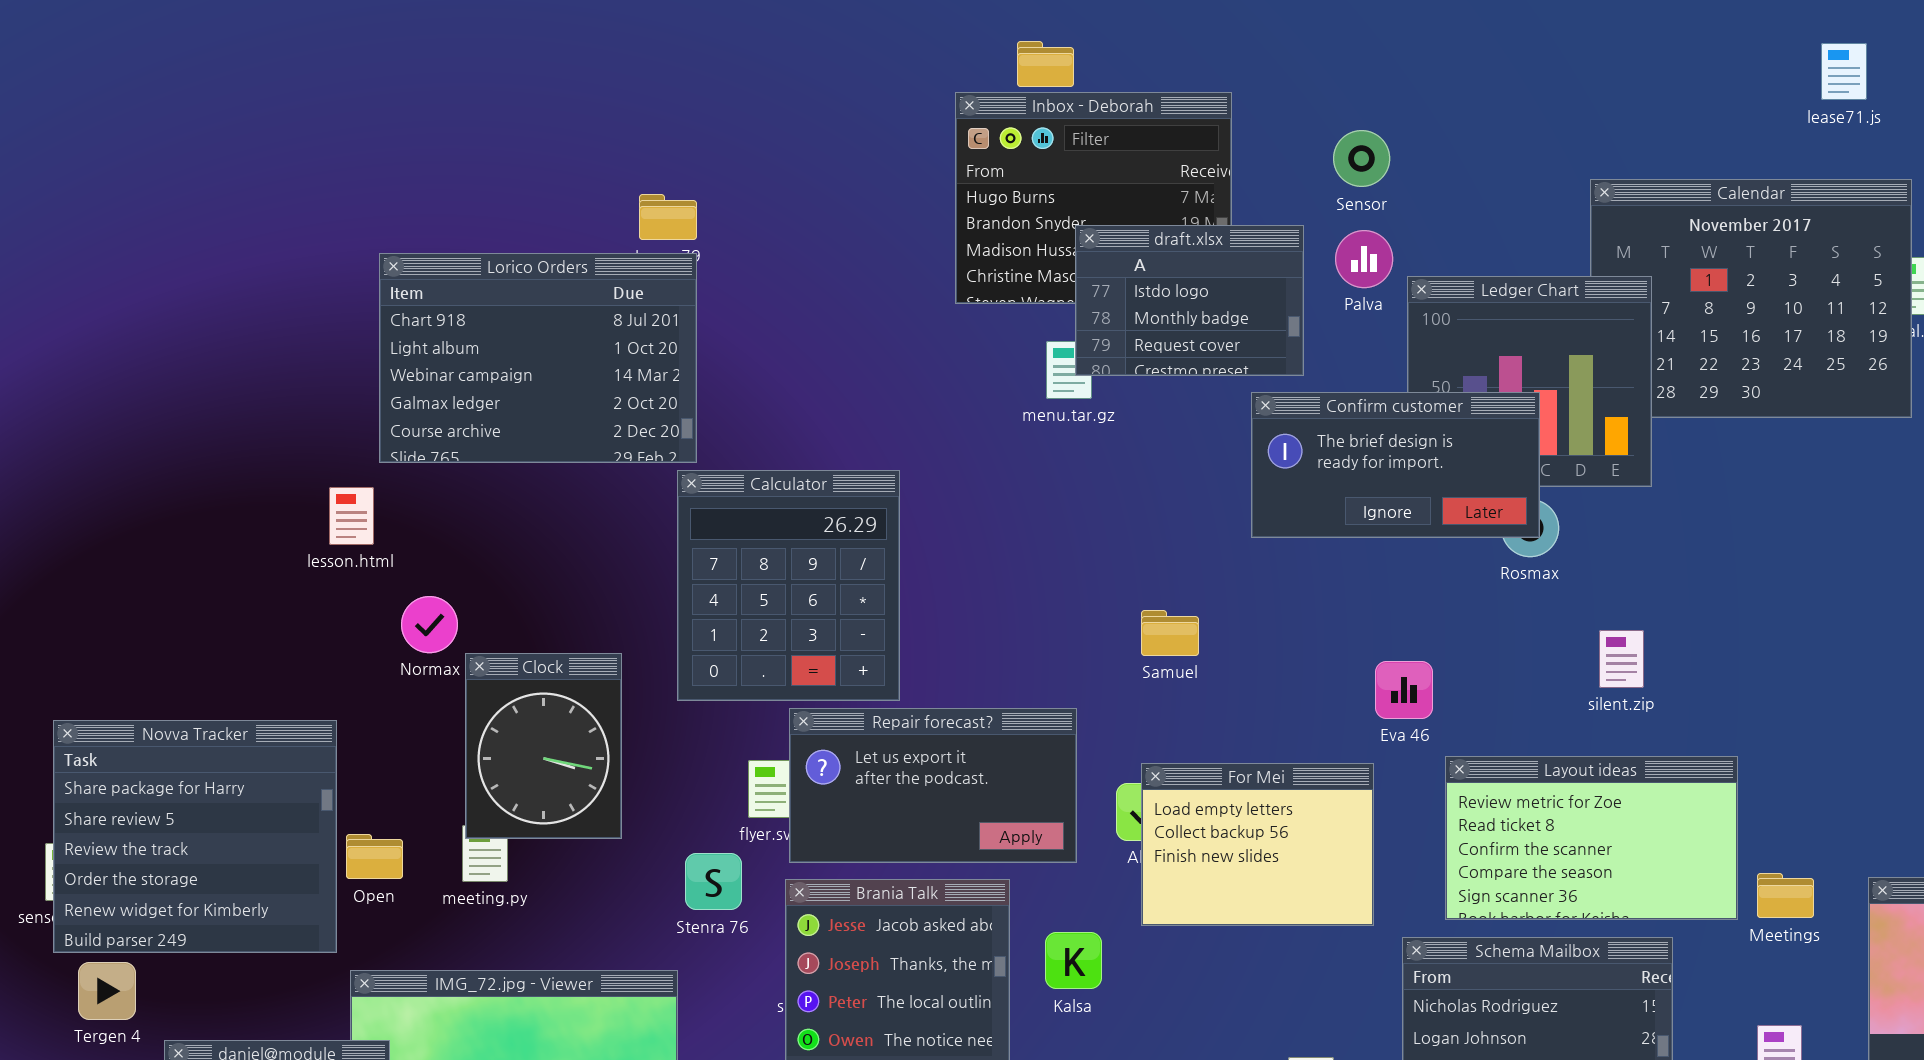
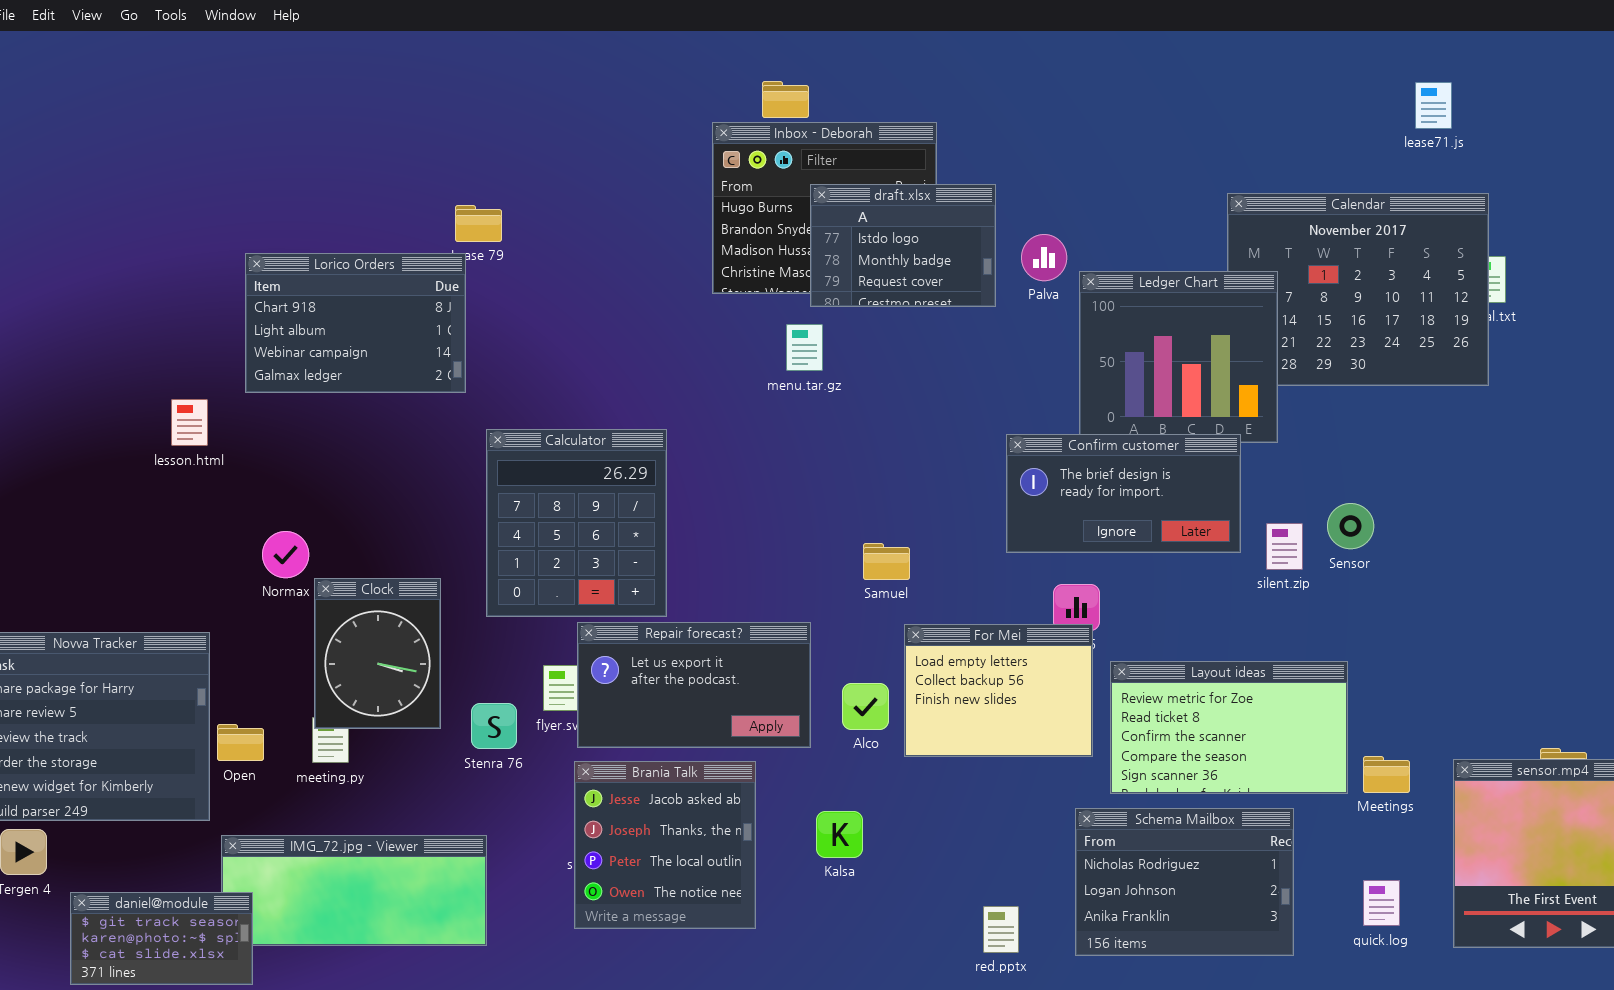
Sensor: [1333,130,1390,187] -> [1327,503,1374,549], moved
draft.xlsx: [1075,225,1304,376] -> [810,184,996,307], moved
Lorico Orders: [379,253,697,463] -> [245,253,466,393], resized
Confirm customer: [1251,392,1540,538] -> [1006,434,1241,553], moved
lesson.html: [329,487,374,545] -> [171,399,208,446], moved
silent.zip: [1599,630,1644,688] -> [1266,523,1303,570], moved
For Mei: [1141,763,1374,926] -> [904,624,1093,757], moved
Stenra 76: [685,853,742,910] -> [471,703,517,749], moved
Kalsa: [1045,932,1102,989] -> [816,811,863,858], moved

